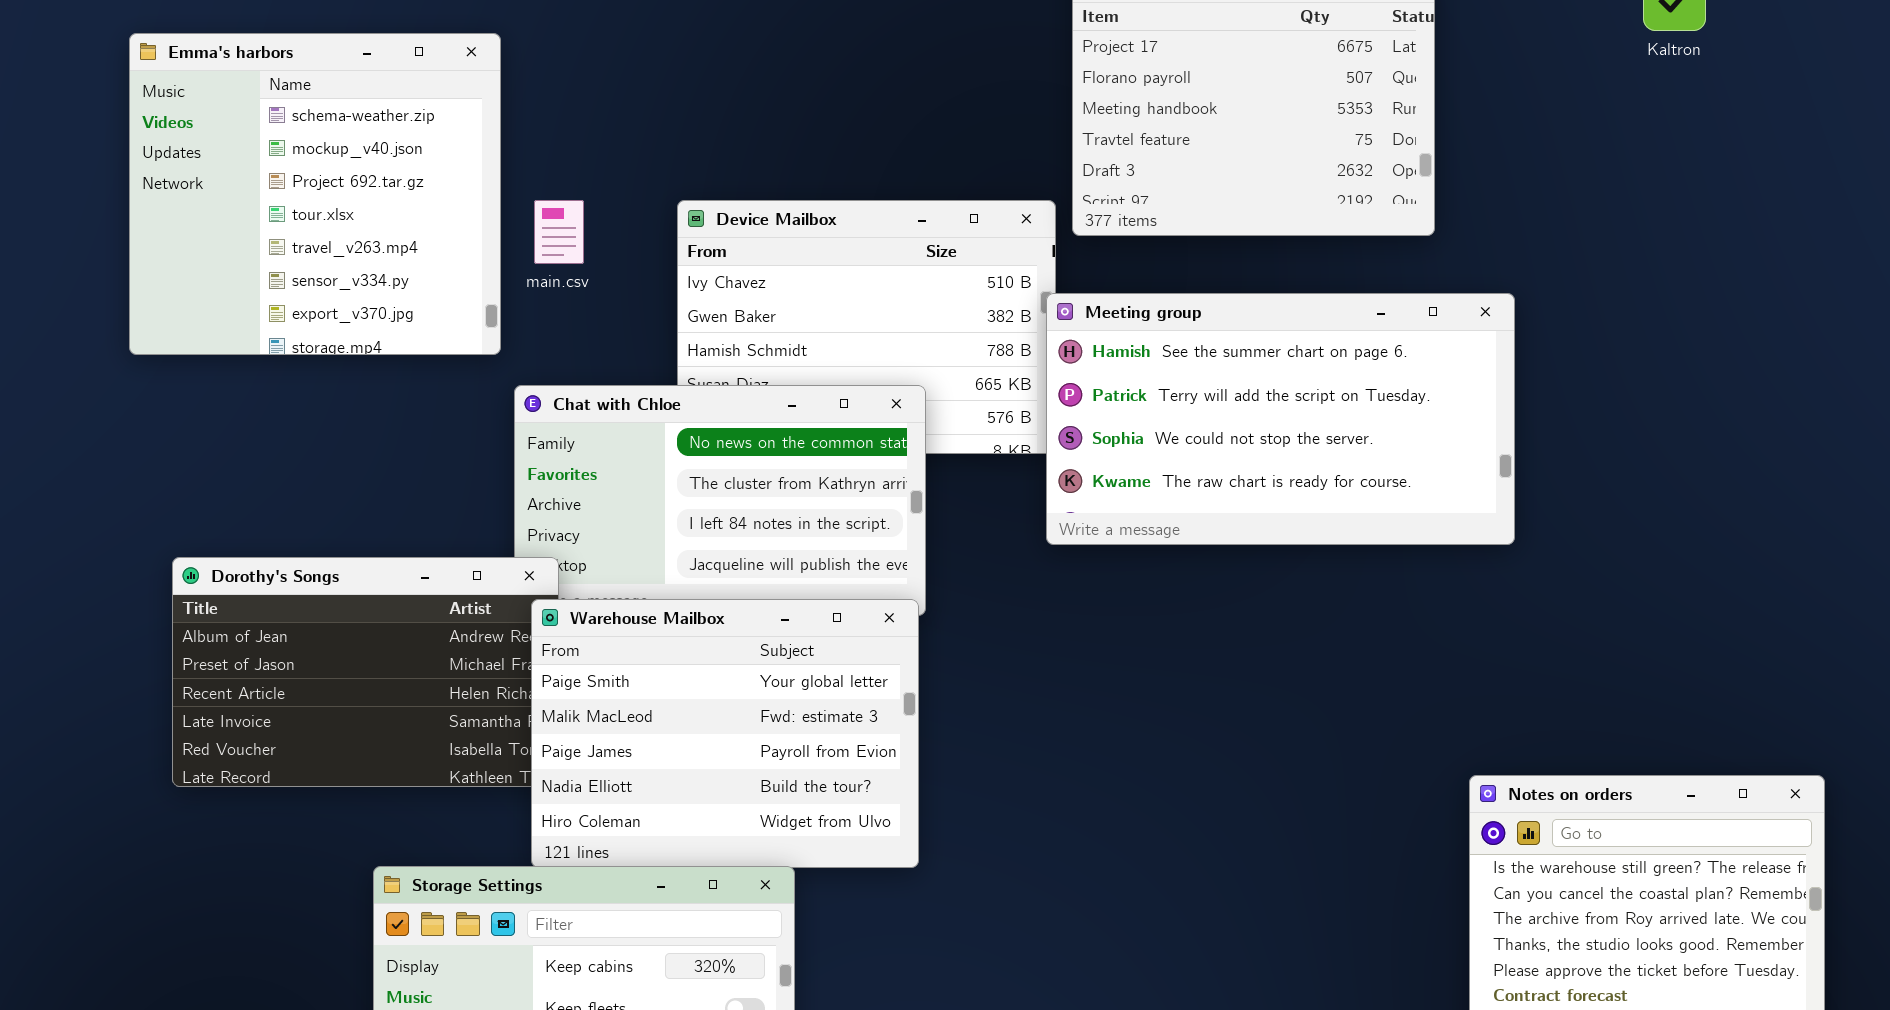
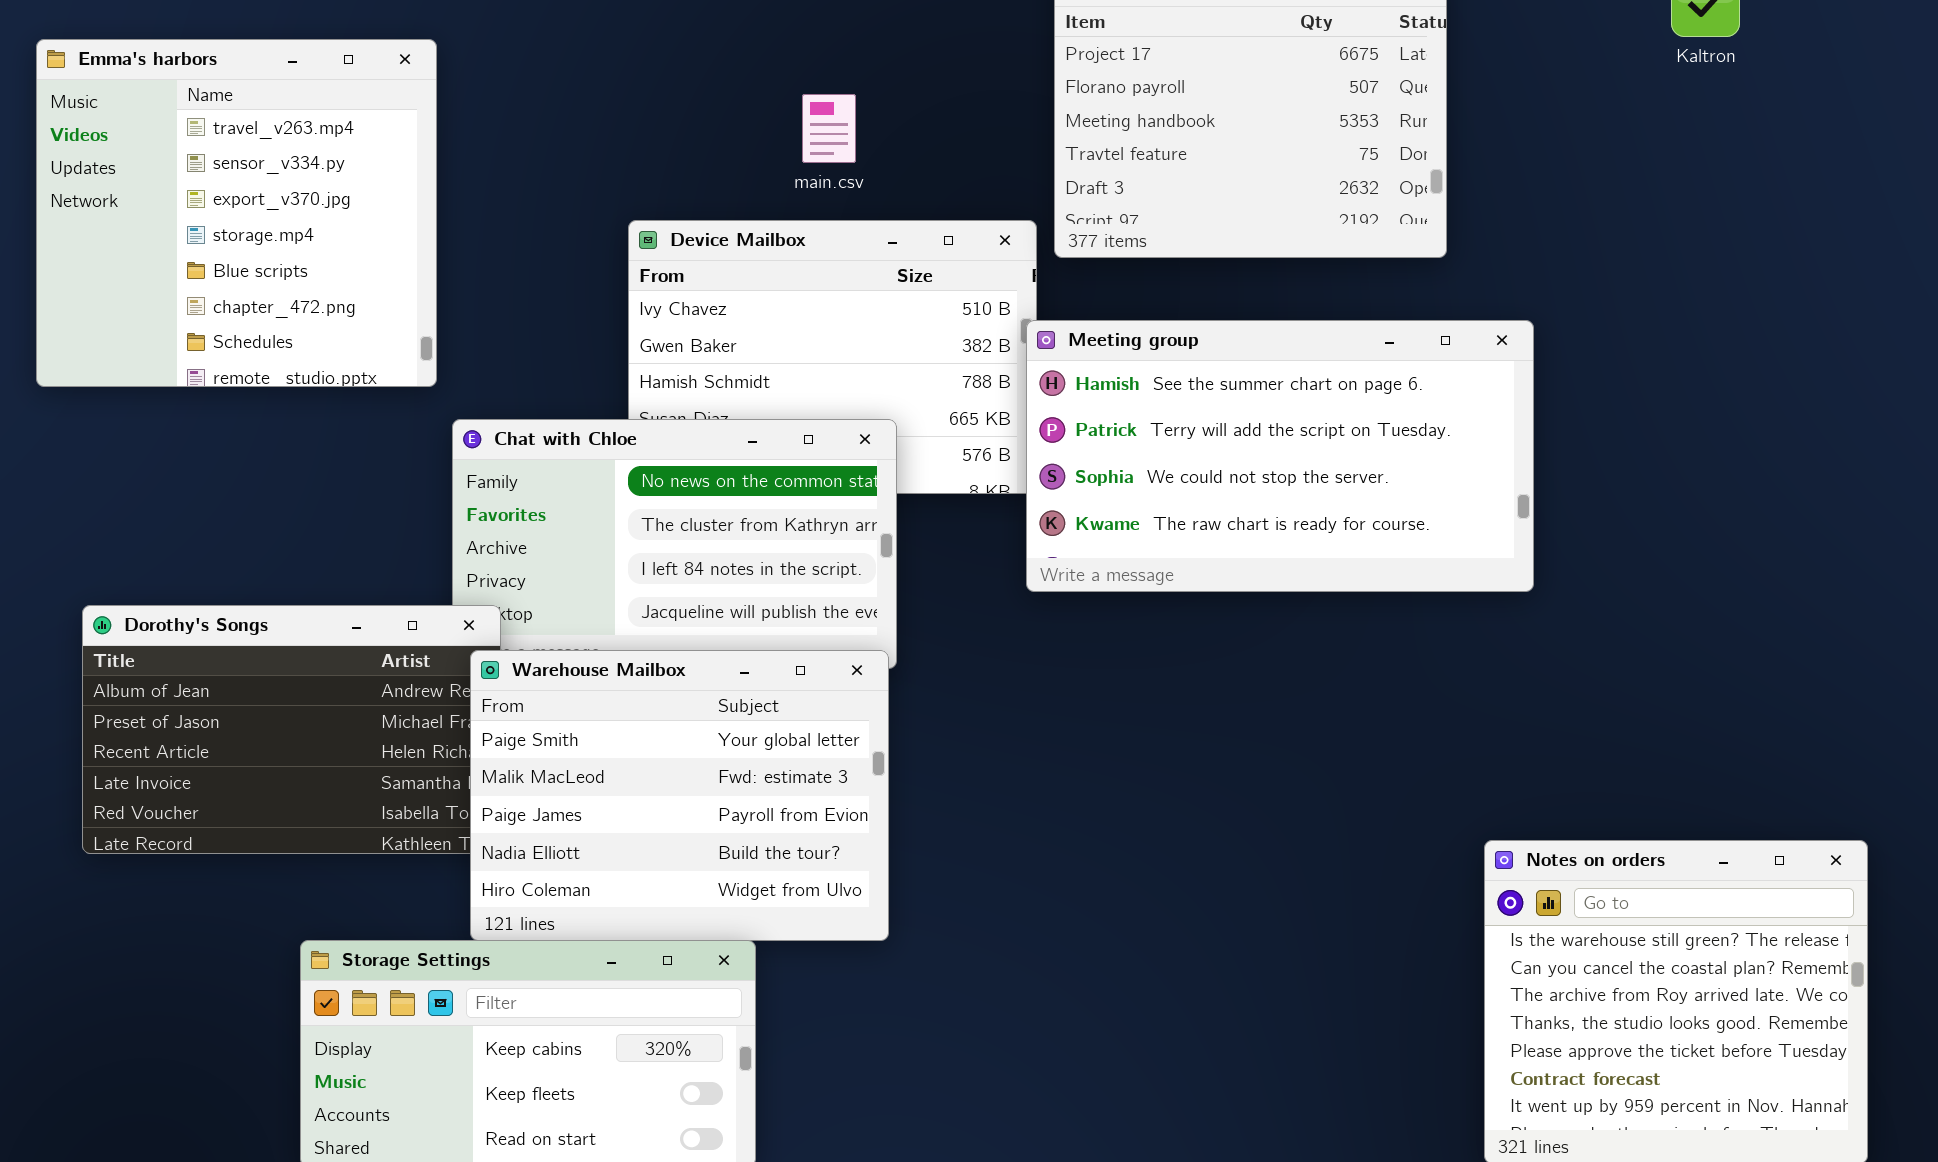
Emma's harbors: [129,33,501,355] -> [36,39,437,387], scrolled down 4 rows
main.csv: [534,200,584,264] -> [802,94,856,163], moved

